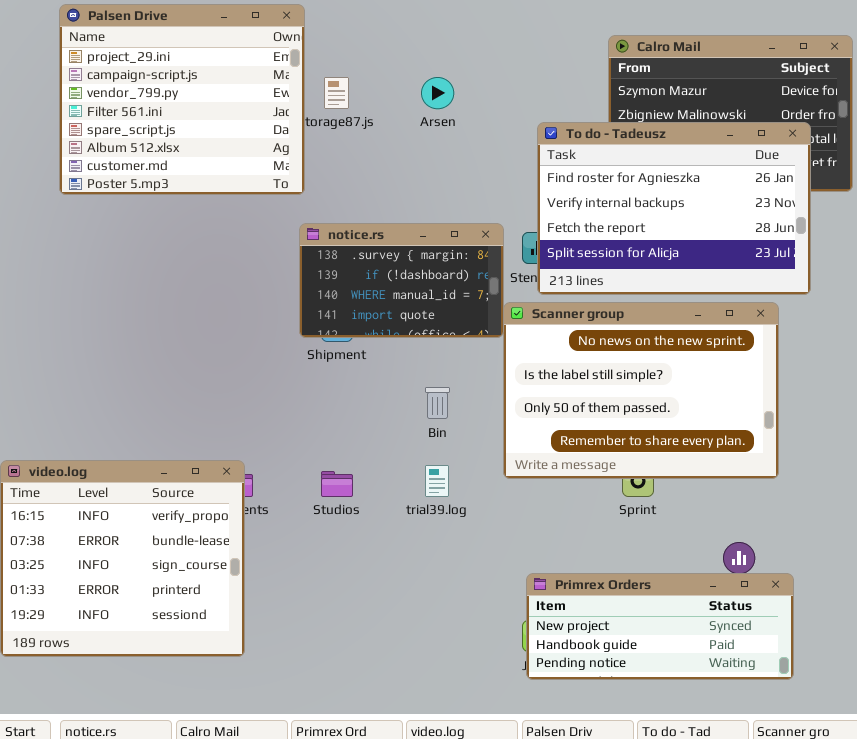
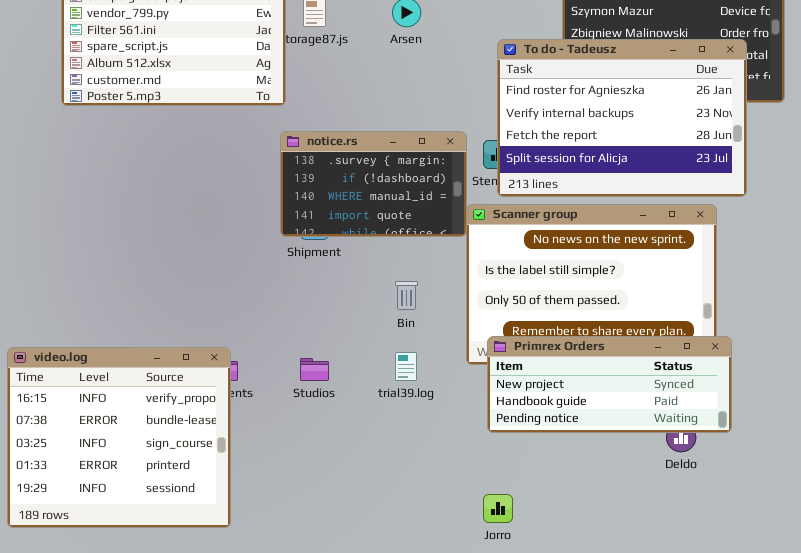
Primrex Orders: [526,573,794,680] -> [487,336,732,433], moved

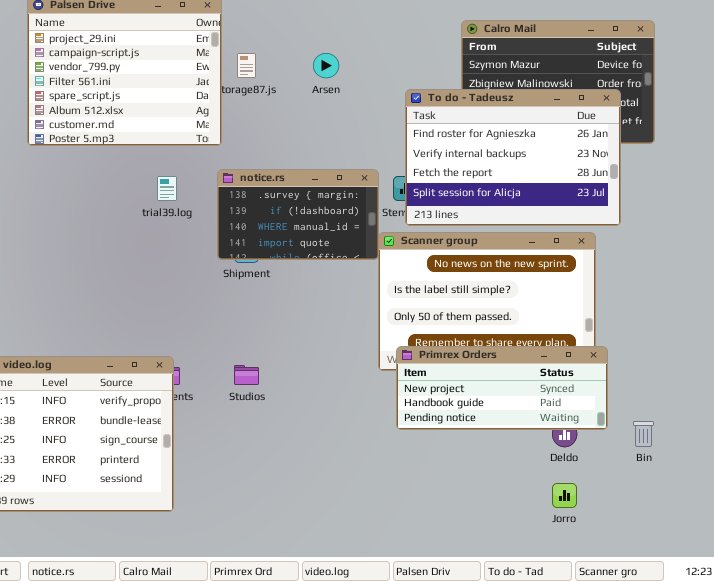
Bin: [395,281,418,310] -> [633,421,654,447], moved
trial39.log: [395,352,417,381] -> [157,176,177,201], moved
Jorro: [483,494,513,523] -> [552,483,577,508], moved

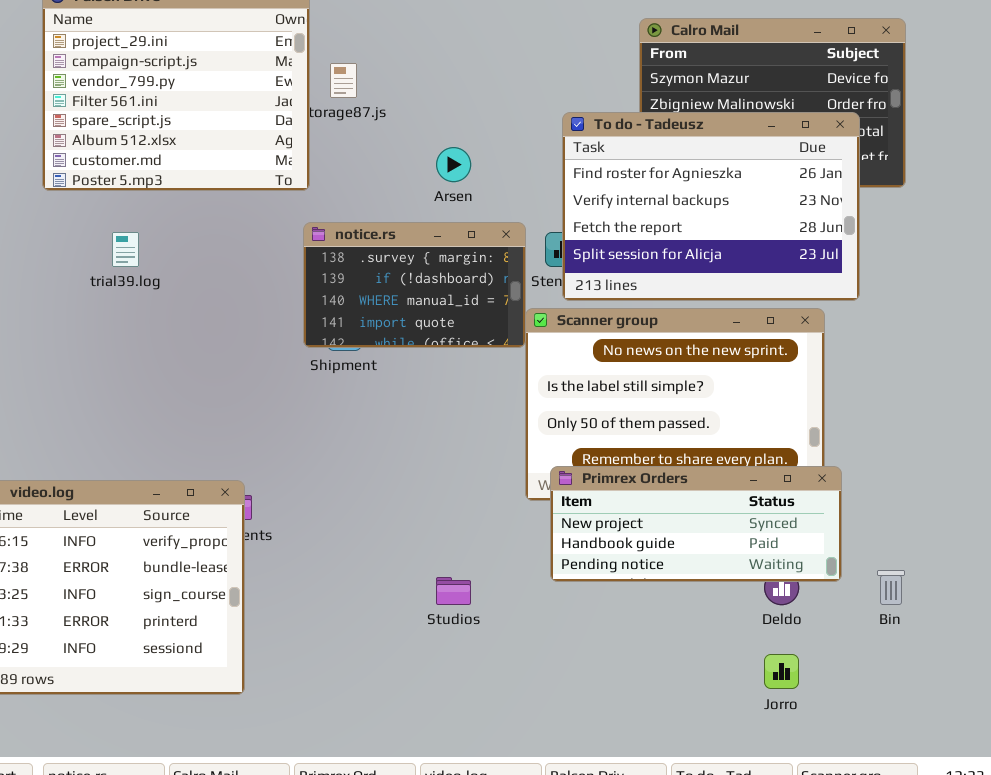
Arsen: [313,53,339,78] -> [436,147,471,182], moved
trial39.log: [157,176,177,201] -> [112,232,139,267], moved
Studios: [234,365,259,385] -> [436,577,471,605], moved

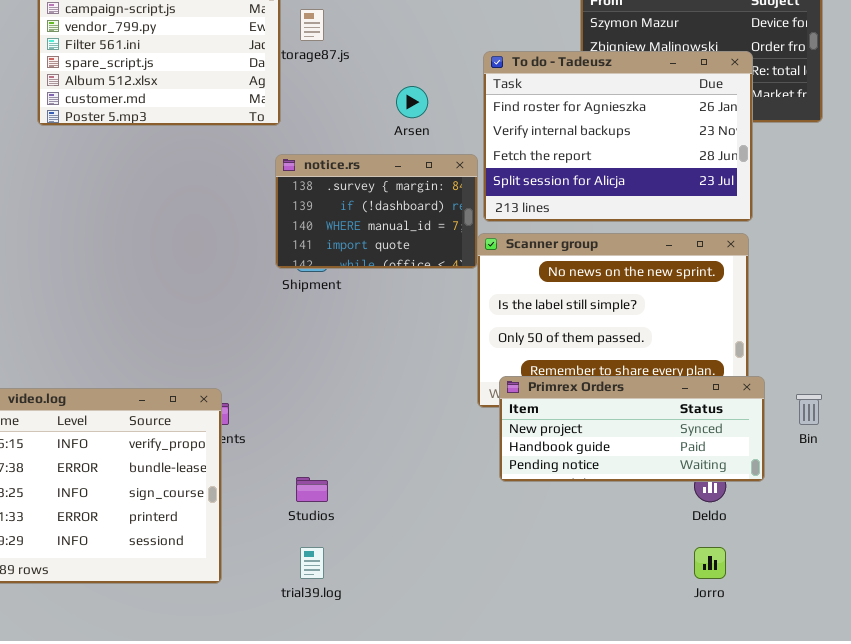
To do - Tadeusz: [562,112,860,301] -> [483,51,753,222], moved
trial39.log: [112,232,139,267] -> [300,547,324,579], moved
Bin: [877,570,905,605] -> [796,394,822,425], moved
Studios: [436,577,471,605] -> [296,477,328,502], moved

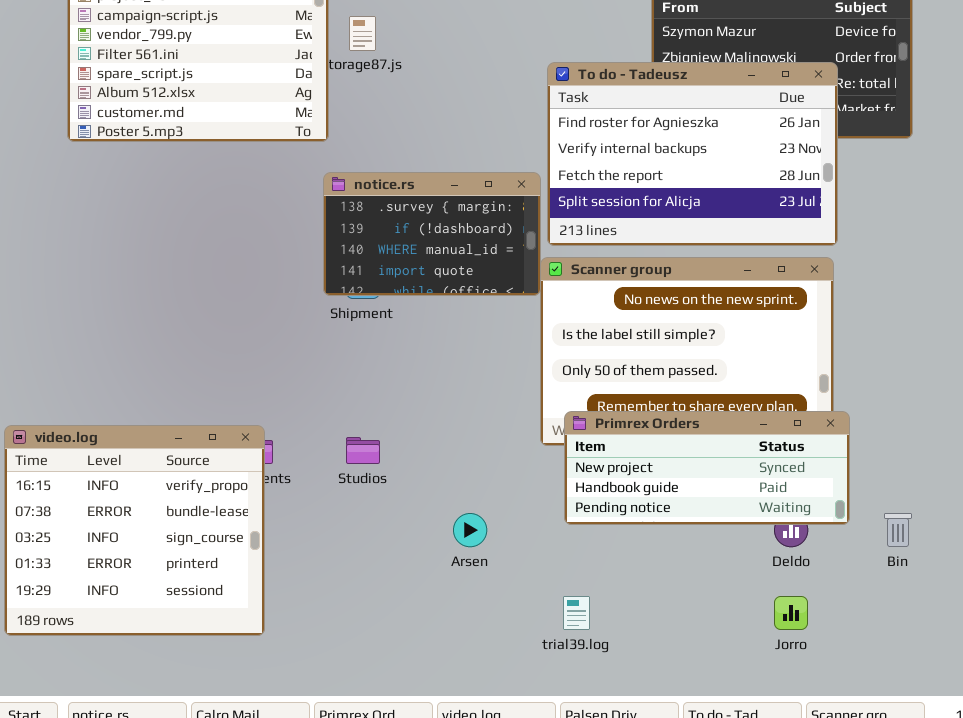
Arsen: [396,86,428,118] -> [453,513,487,547], moved
Bin: [796,394,822,425] -> [884,513,912,547], moved
Studios: [296,477,328,502] -> [346,437,380,464], moved
trial39.log: [300,547,324,579] -> [563,596,590,630], moved

